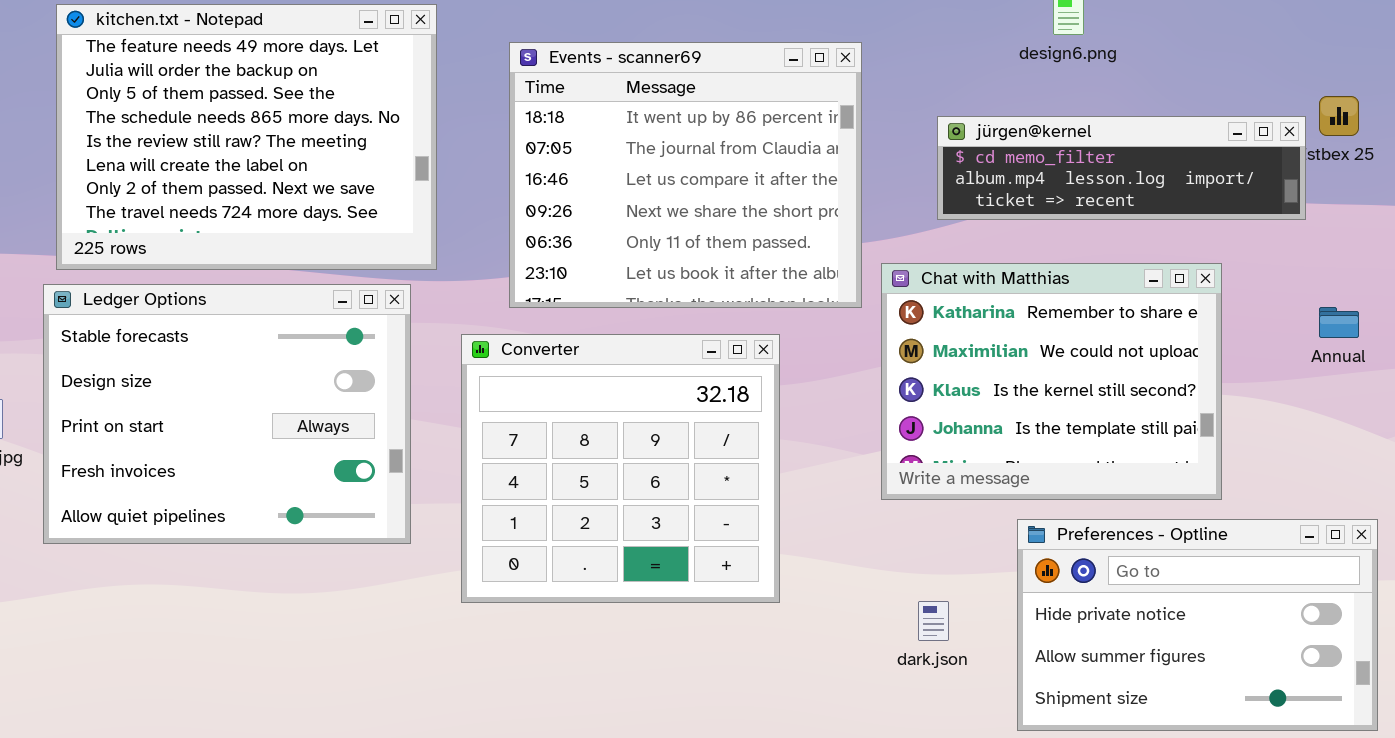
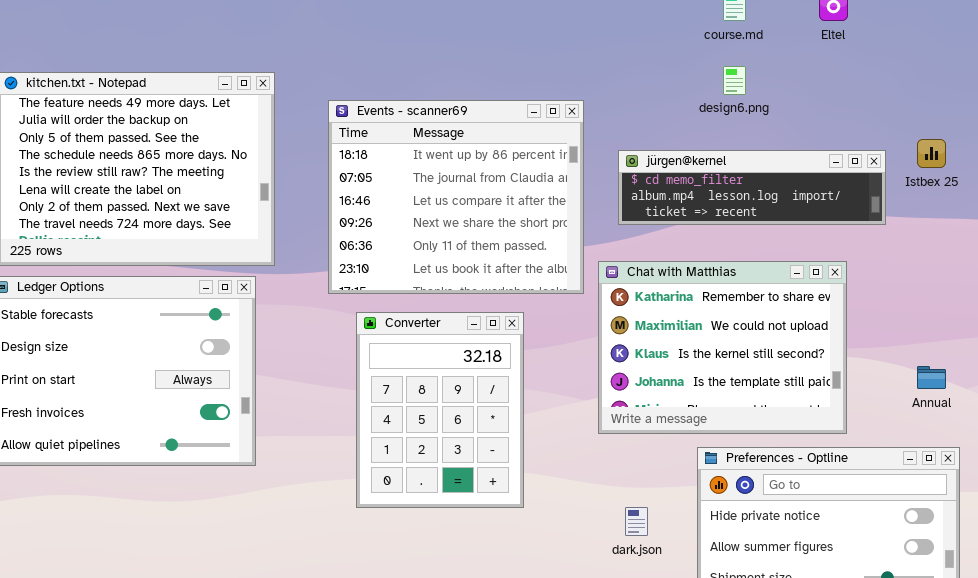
jürgen@kernel: [937,116,1306,220] -> [618,150,886,225], moved
Annual: [1319,307,1359,338] -> [917,366,946,389], moved
Converter: [461,334,780,603] -> [356,312,524,508], resized

